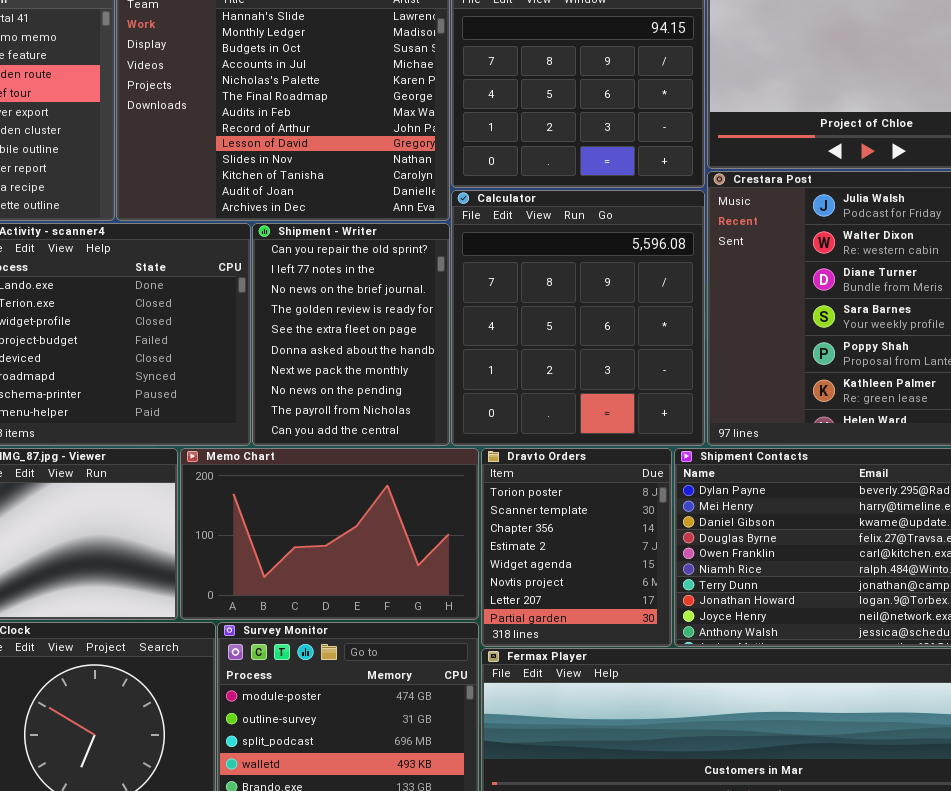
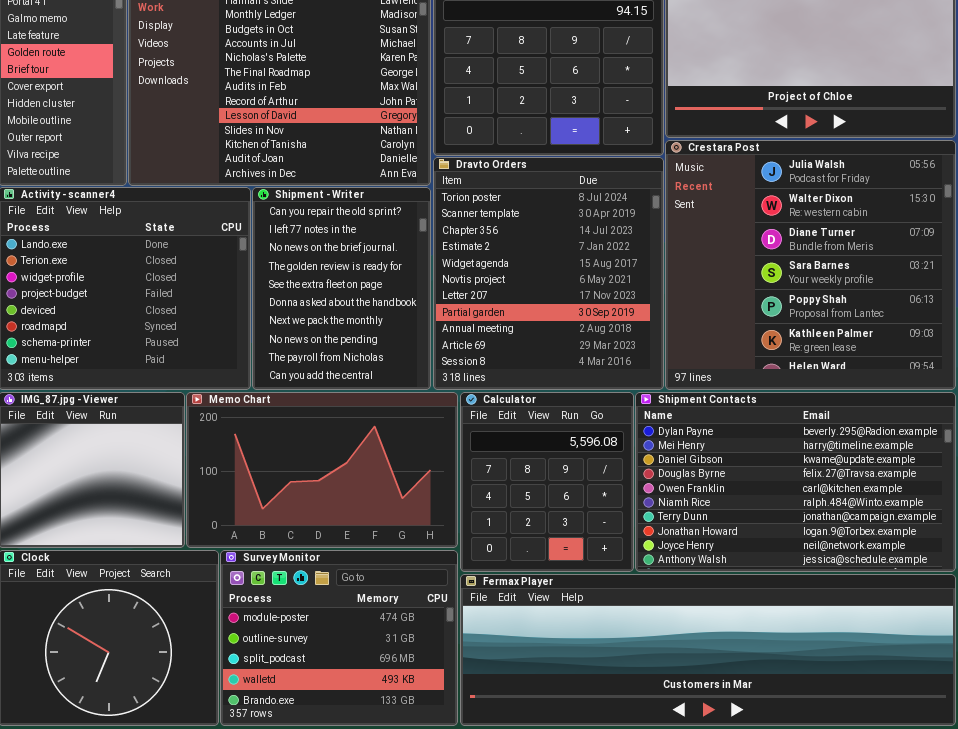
Calculator: [451,190,705,446] -> [460,392,634,572], moved, resized
Dravto Orders: [481,448,672,647] -> [433,157,664,390], moved, resized

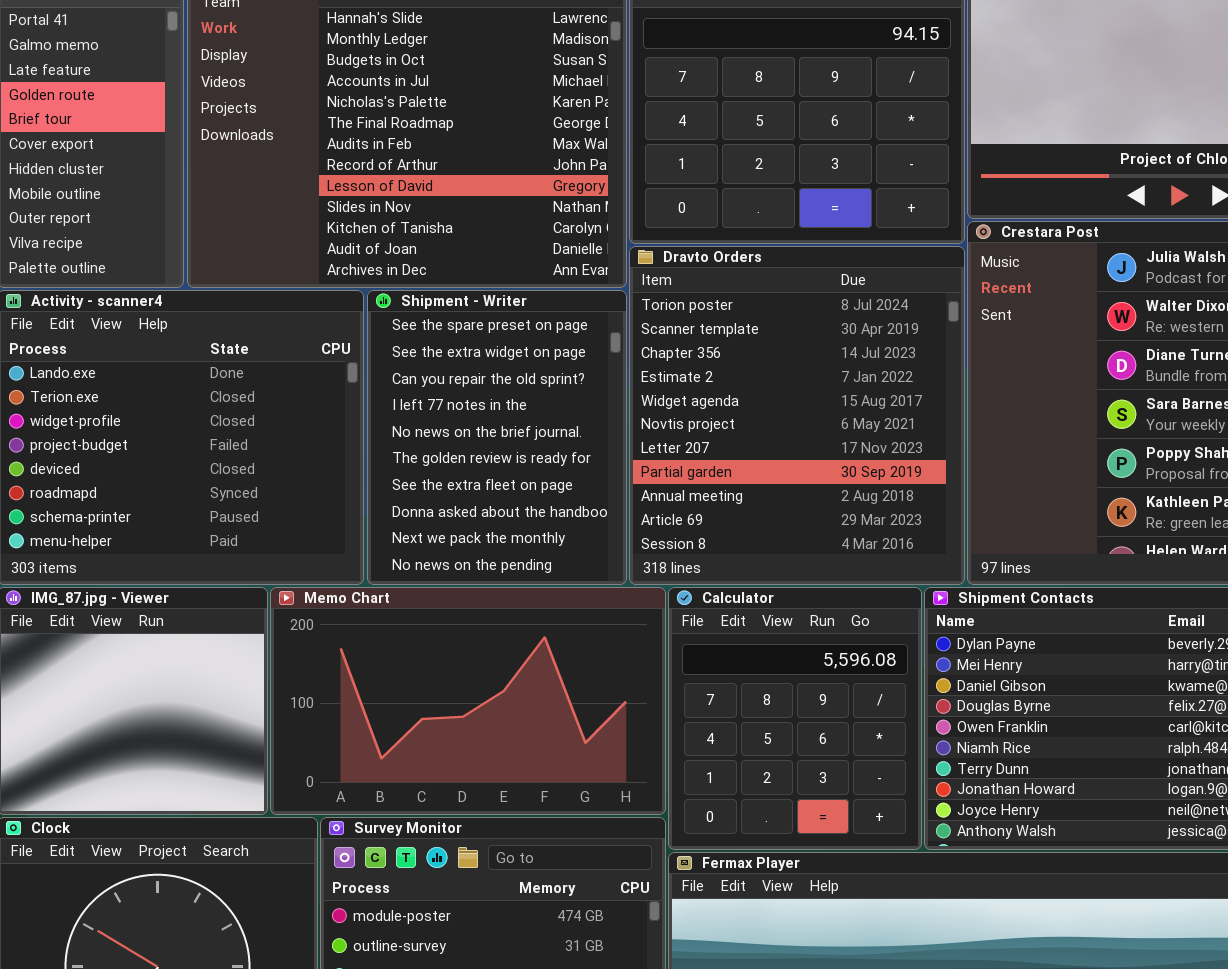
Shipment - Writer: [252,187,431,390] -> [367,290,627,585], scrolled up 2 rows

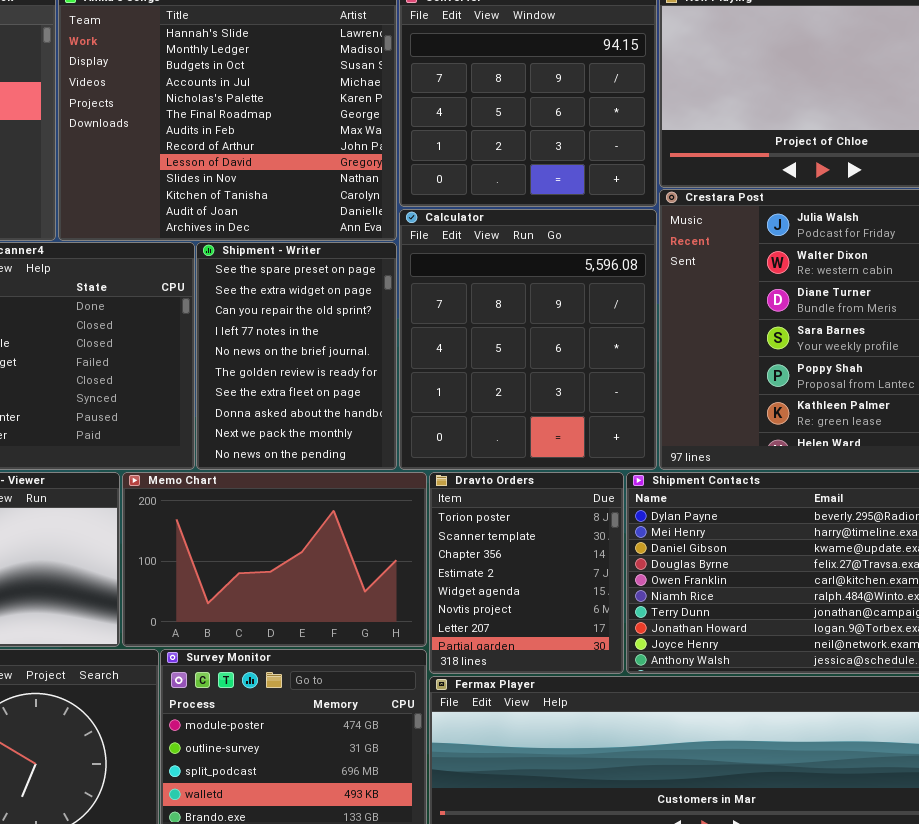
Dravto Orders: [629,246,965,585] -> [429,472,624,674], moved, resized
Calculator: [668,587,922,850] -> [399,209,657,470], moved, resized

